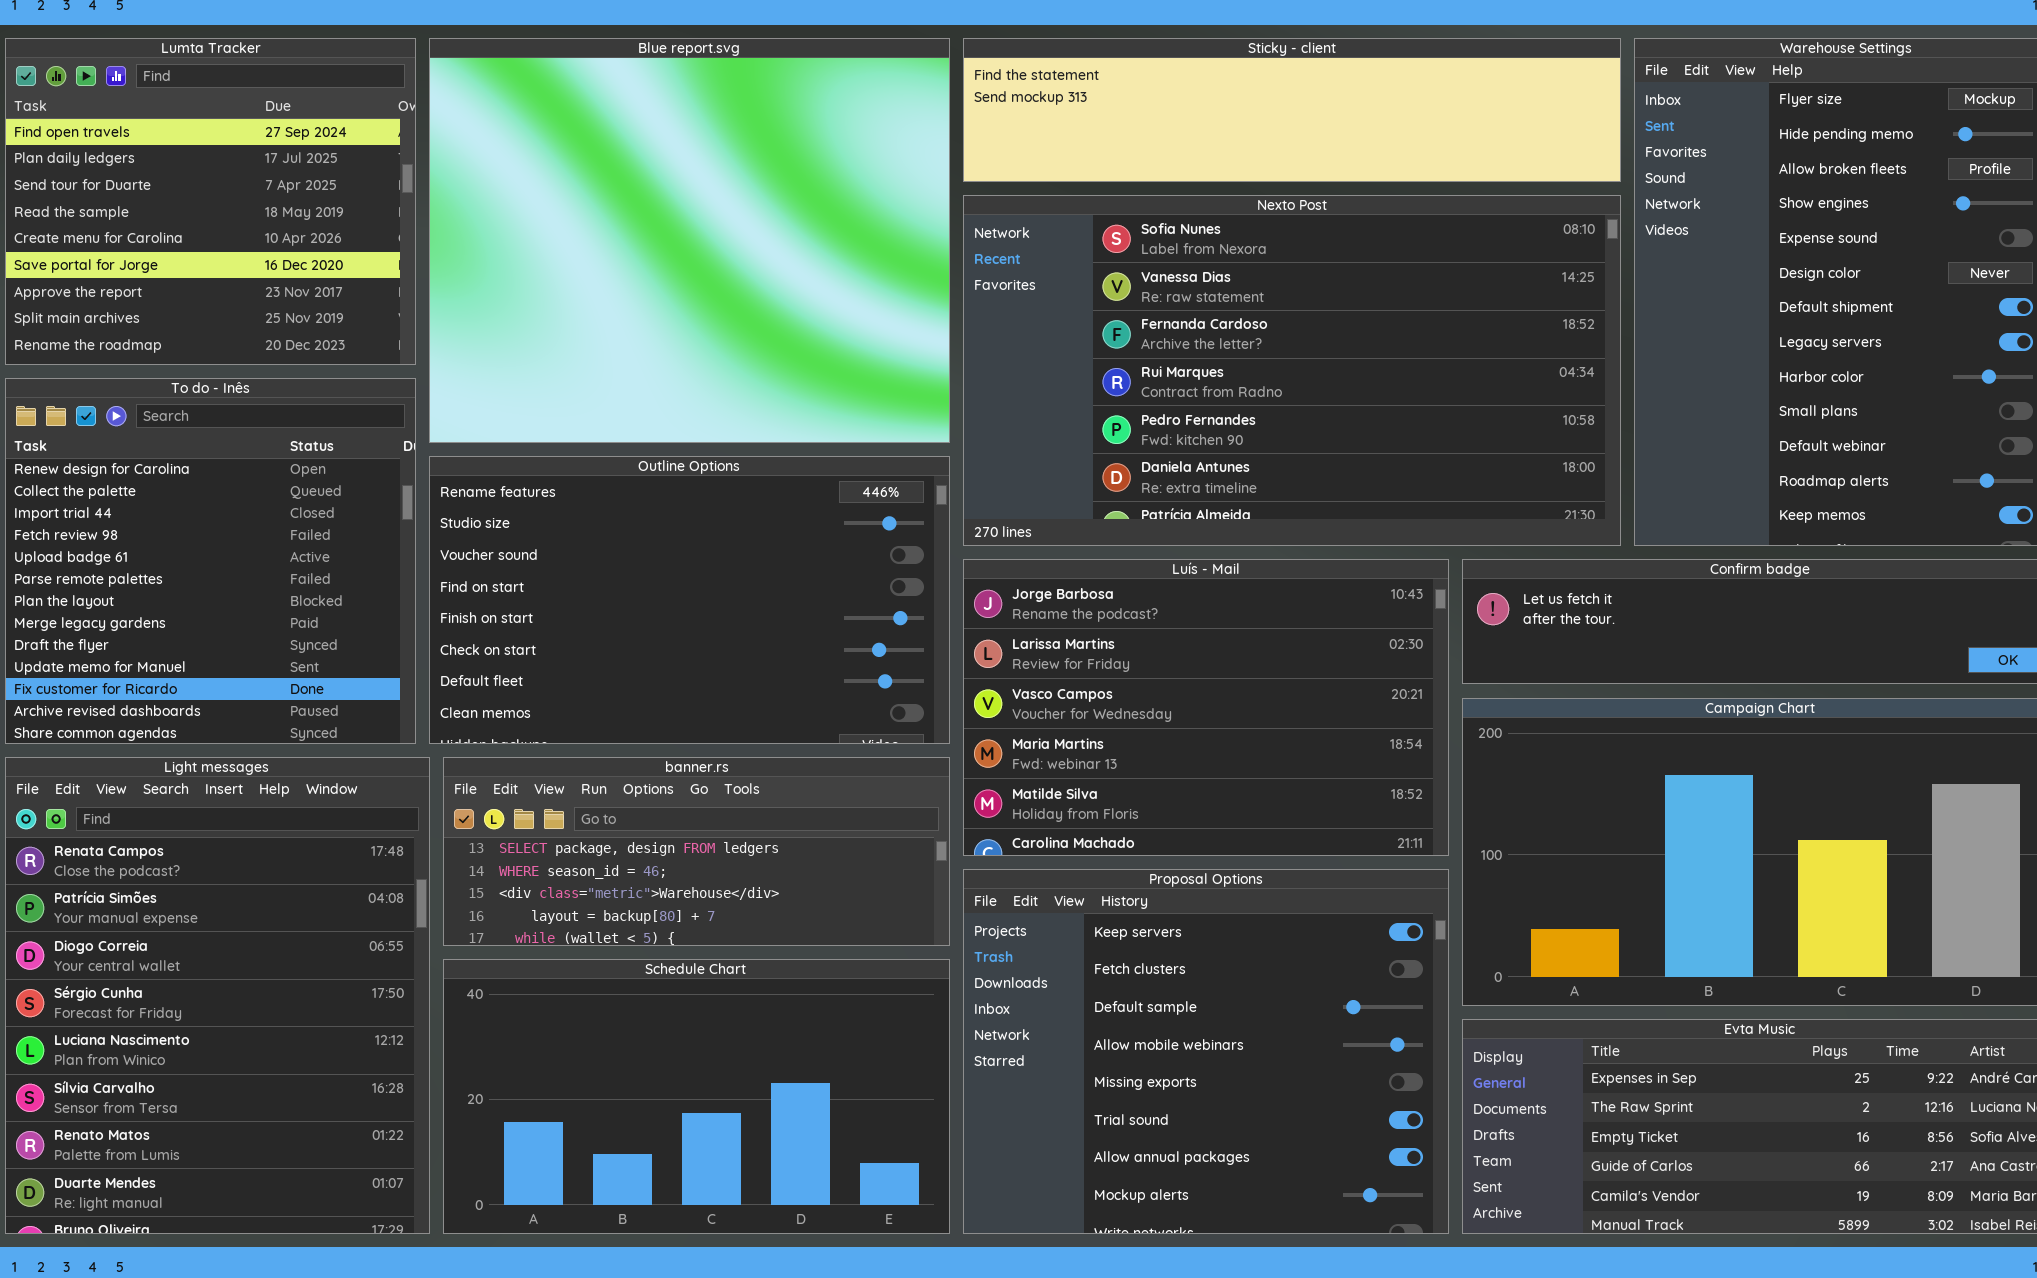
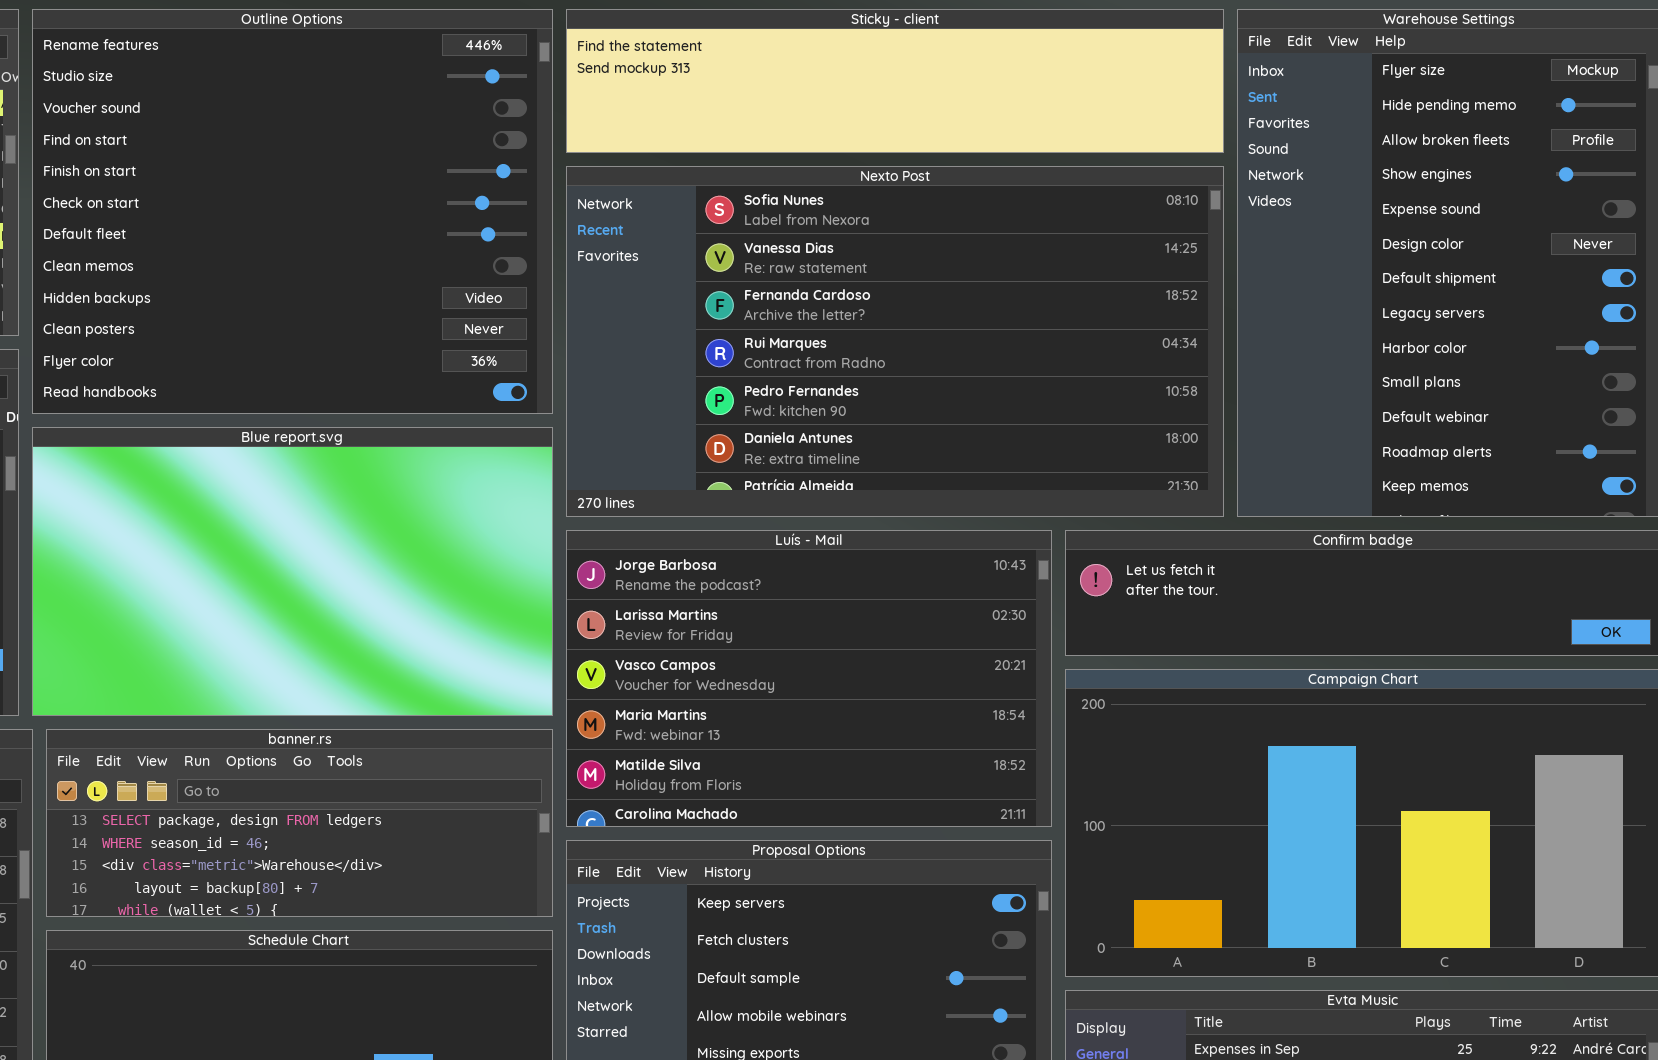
Blue report.svg: [429,38,950,443] -> [32,427,553,716], moved, resized
Outline Options: [429,456,950,744] -> [32,9,553,414], moved, resized

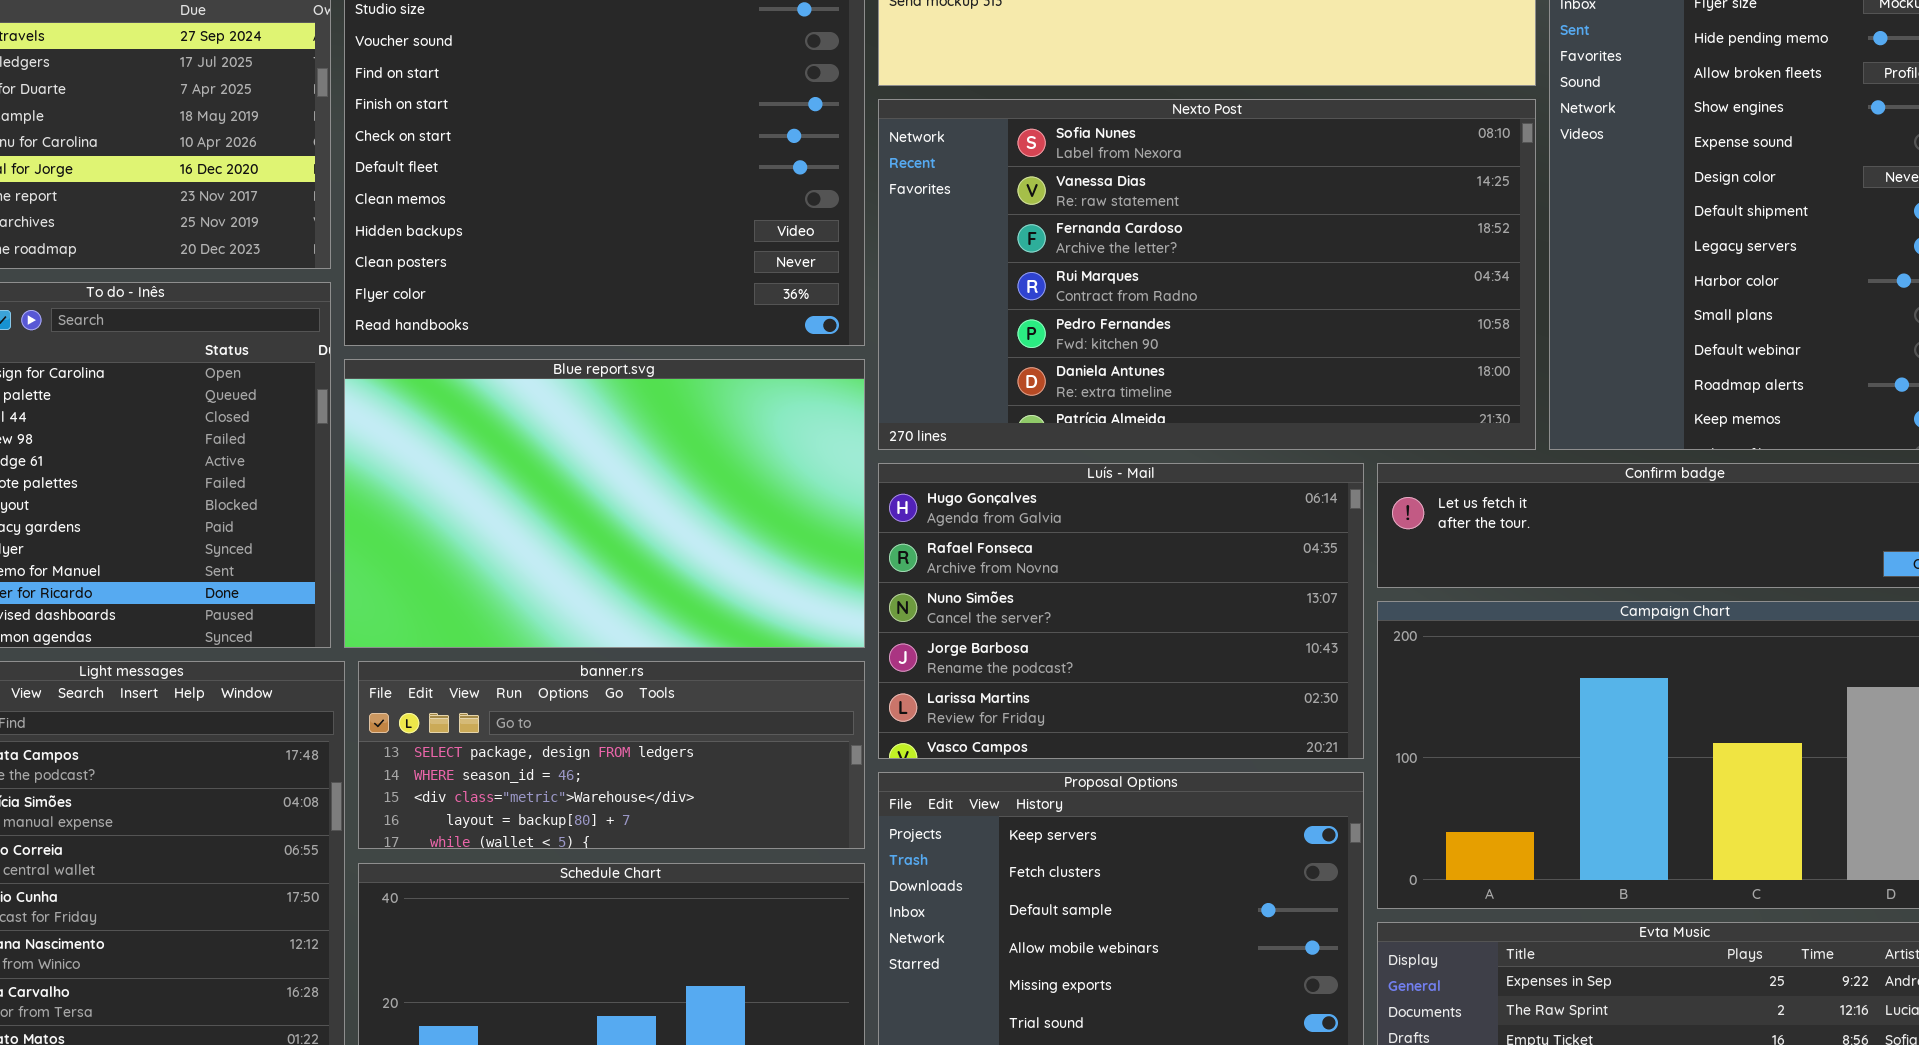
Luís - Mail: [566,530,1052,827] -> [878,463,1364,759], scrolled up 3 rows

